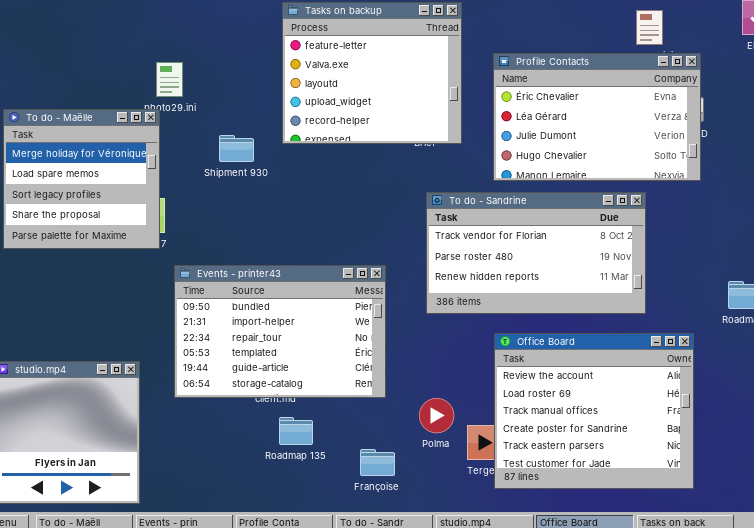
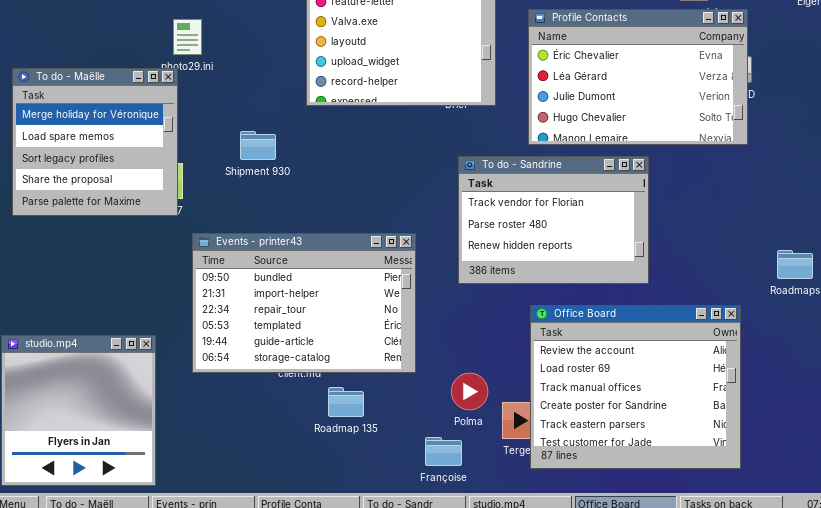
Shipment 930: [219,135,254,162] -> [240,131,276,160], moved
To do - Sandrine: [426,192,646,314] -> [458,156,649,284], resized
Roadmap 135: [279,417,313,445] -> [328,387,364,417], moved
Françoise: [360,449,395,476] -> [425,437,462,466], moved

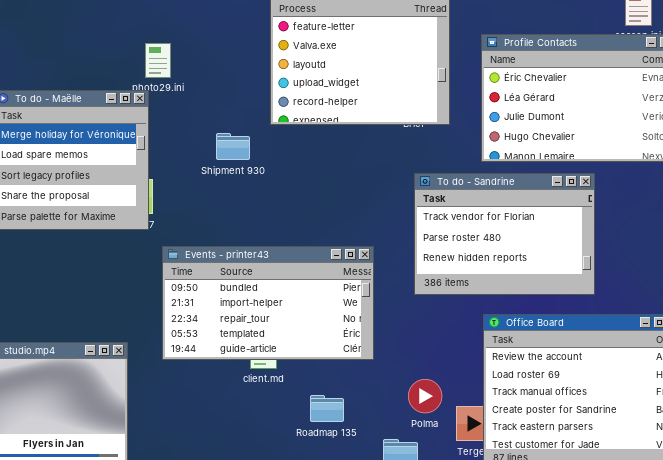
Shipment 930: [240,131,276,160] -> [216,133,250,160], moved
Events - printer43: [192,233,416,373] -> [162,246,374,360], resized
Roadmap 135: [328,387,364,417] -> [310,395,344,422], moved

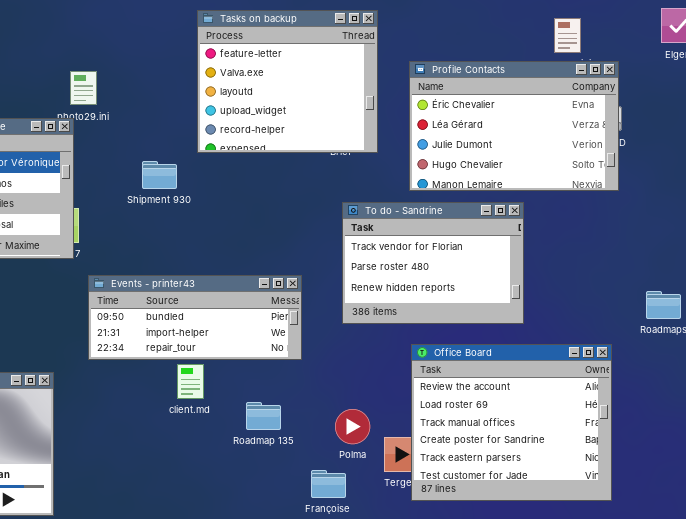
Events - printer43: [162,246,374,360] -> [88,275,302,360], resized
Roadmap 135: [310,395,344,422] -> [246,402,281,430], moved

